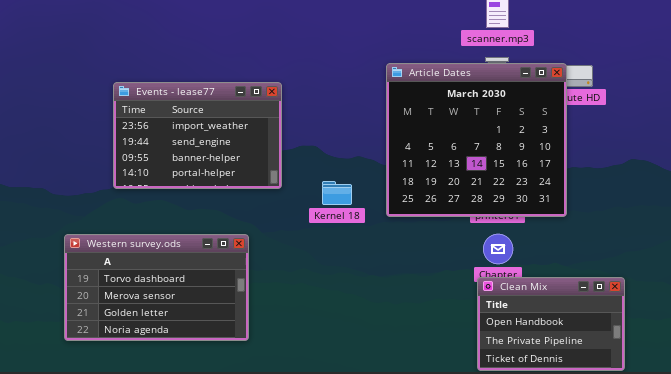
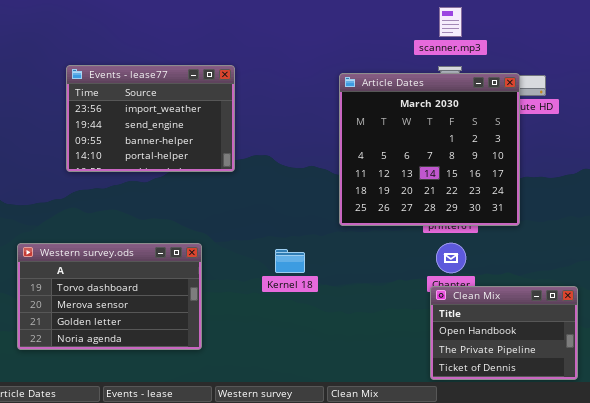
Events - lease77: [113,82,282,189] -> [66,65,235,172], moved
Kernel 18: [322,181,352,205] -> [275,249,305,273], moved

